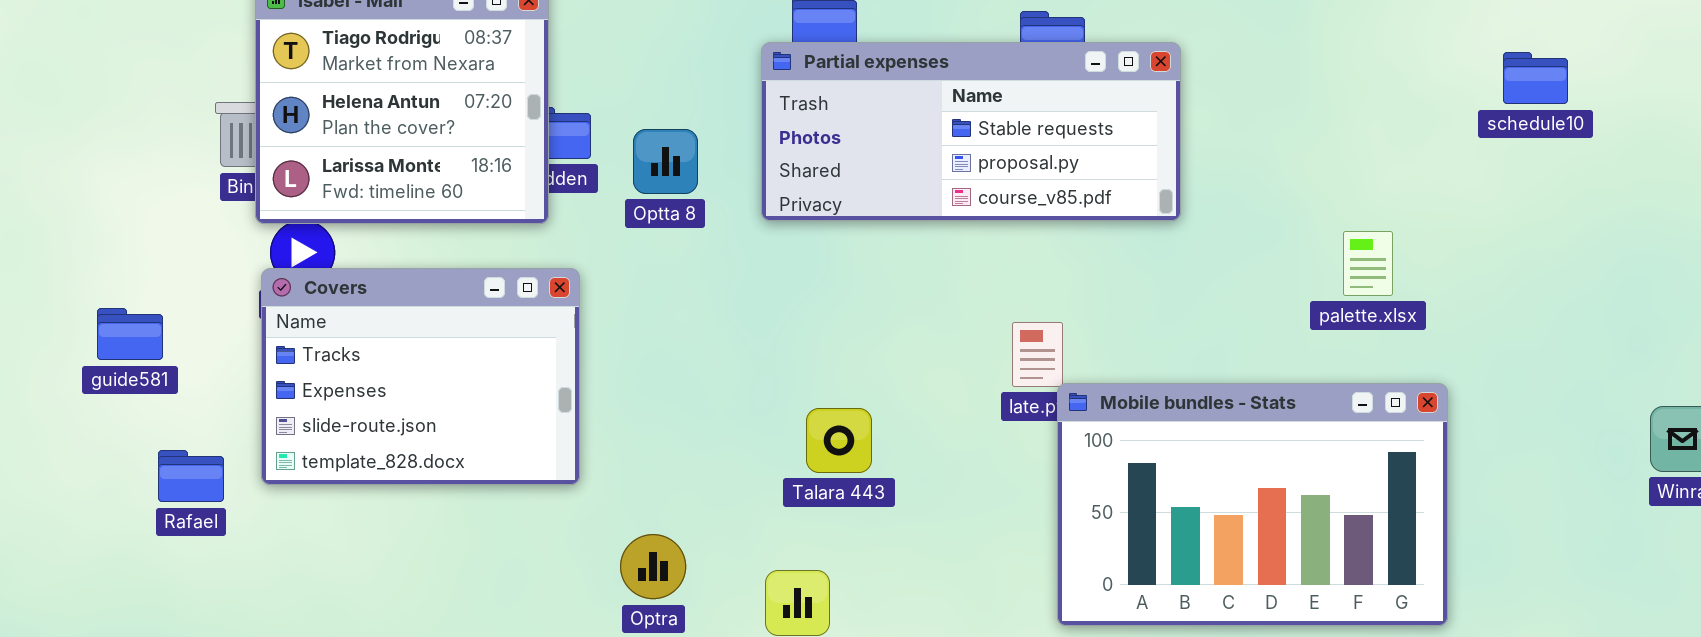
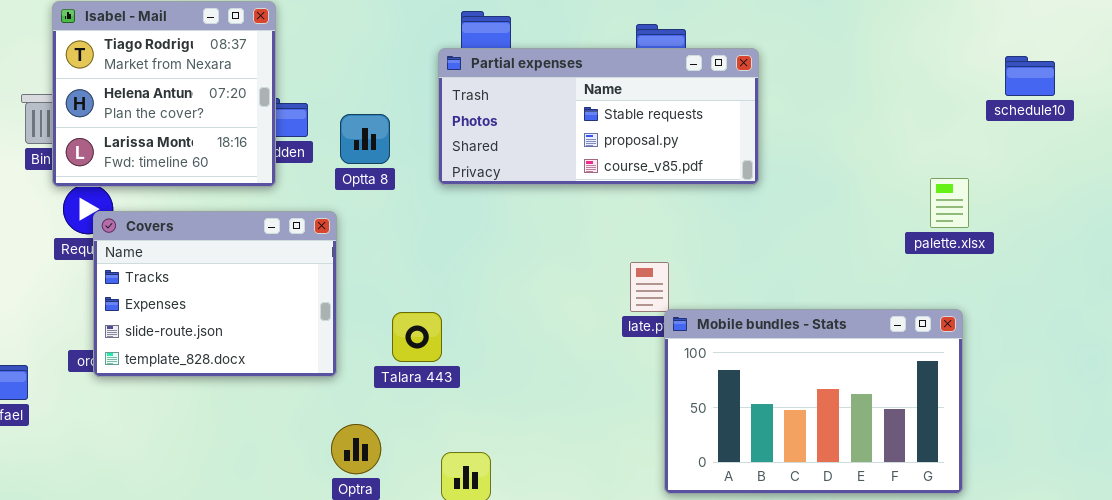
palette.xlsx: [1343,231,1393,296] -> [930,178,969,228], moved
Covers: [261,268,580,485] -> [93,211,337,377], moved
Talara 443: [806,408,872,473] -> [392,312,442,362], moved

